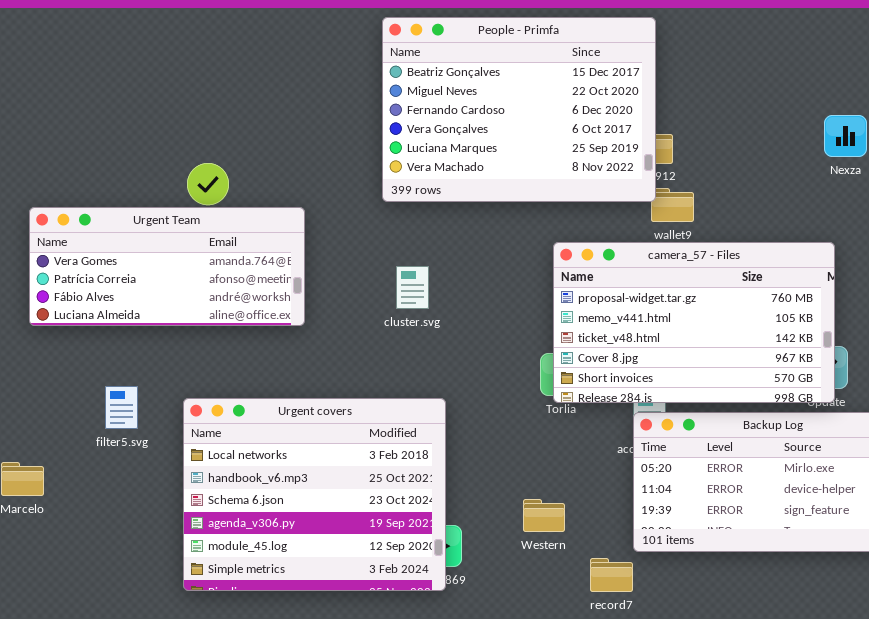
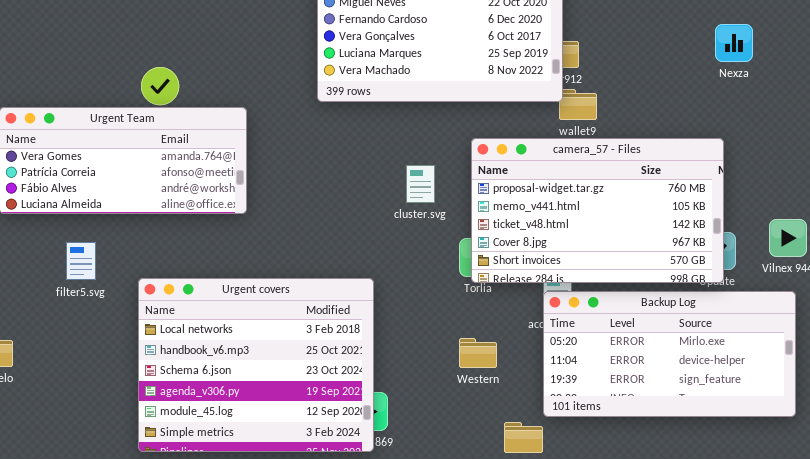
cluster.svg: [396,266,429,309] -> [406,165,435,203], moved
filter5.svg: [105,386,138,429] -> [66,242,96,280], moved
Western: [523,499,565,532] -> [459,338,497,368], moved

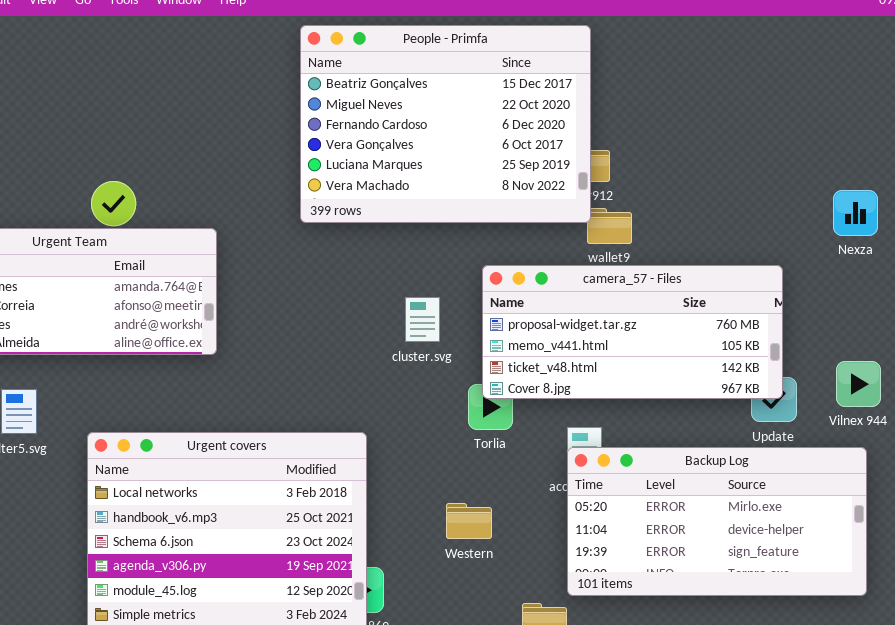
Nexza: [715,24,753,62] -> [833,190,878,236], moved
camera_57 - Files: [471,138,724,283] -> [482,265,783,399], resized
Western: [459,338,497,368] -> [446,503,492,539], moved

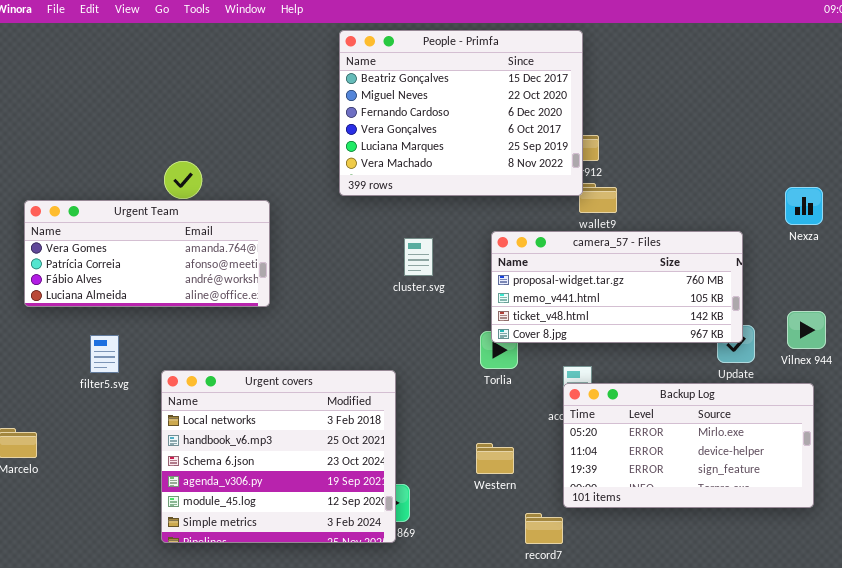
Nexza: [833,190,878,236] -> [785,187,823,225], moved
cluster.svg: [405,297,440,342] -> [404,238,433,276], moved
Western: [446,503,492,539] -> [476,443,514,474], moved

